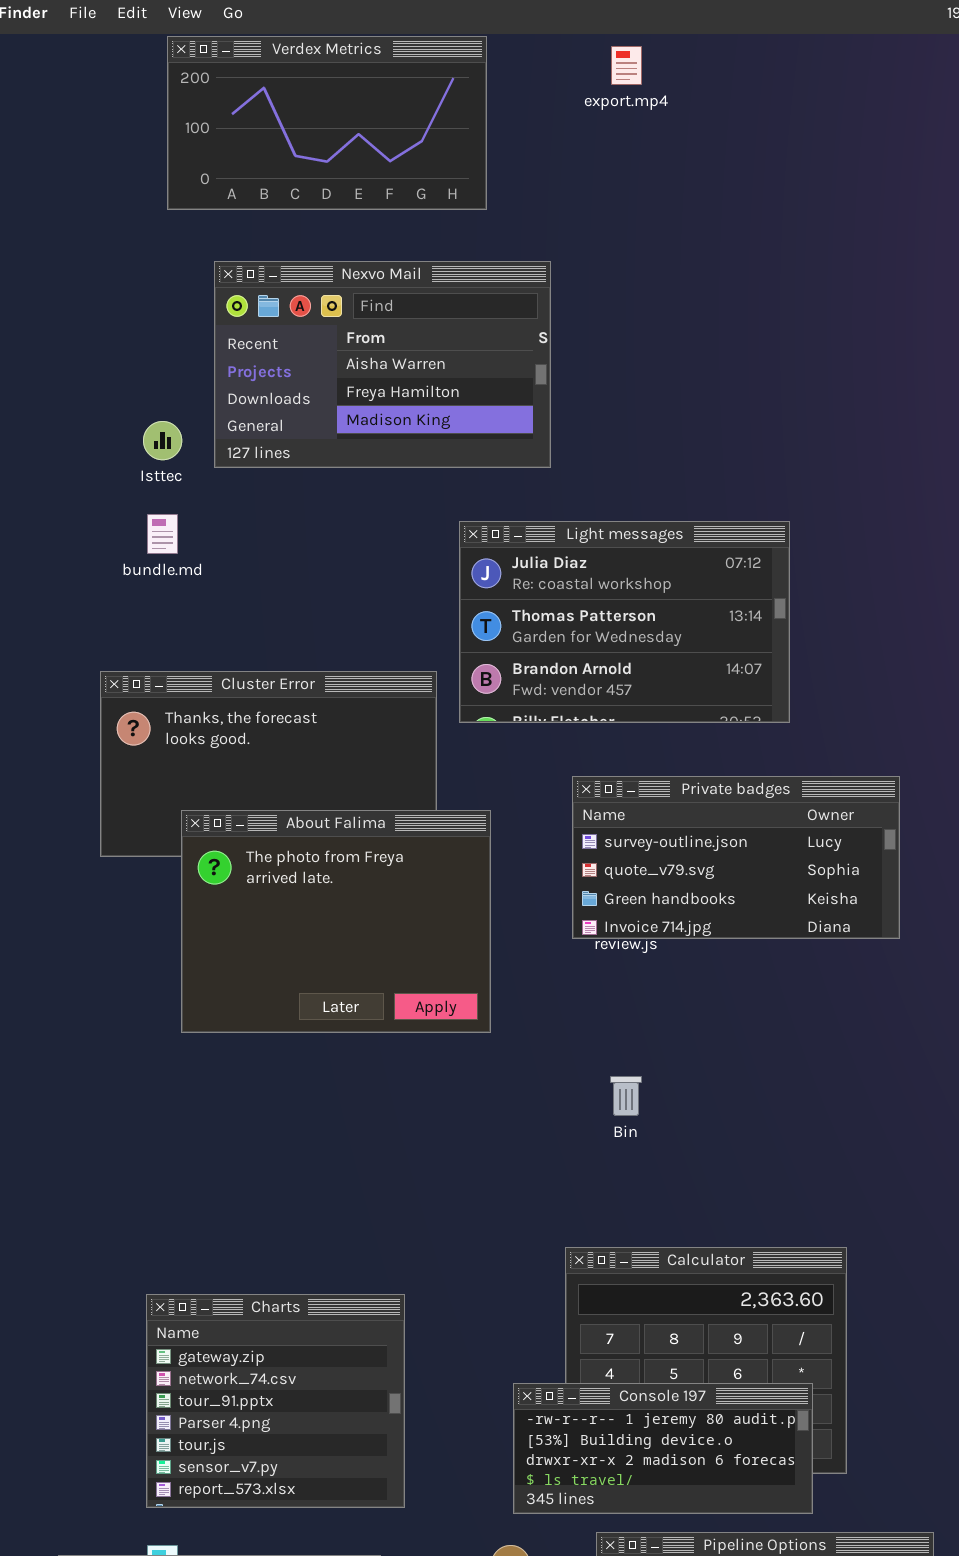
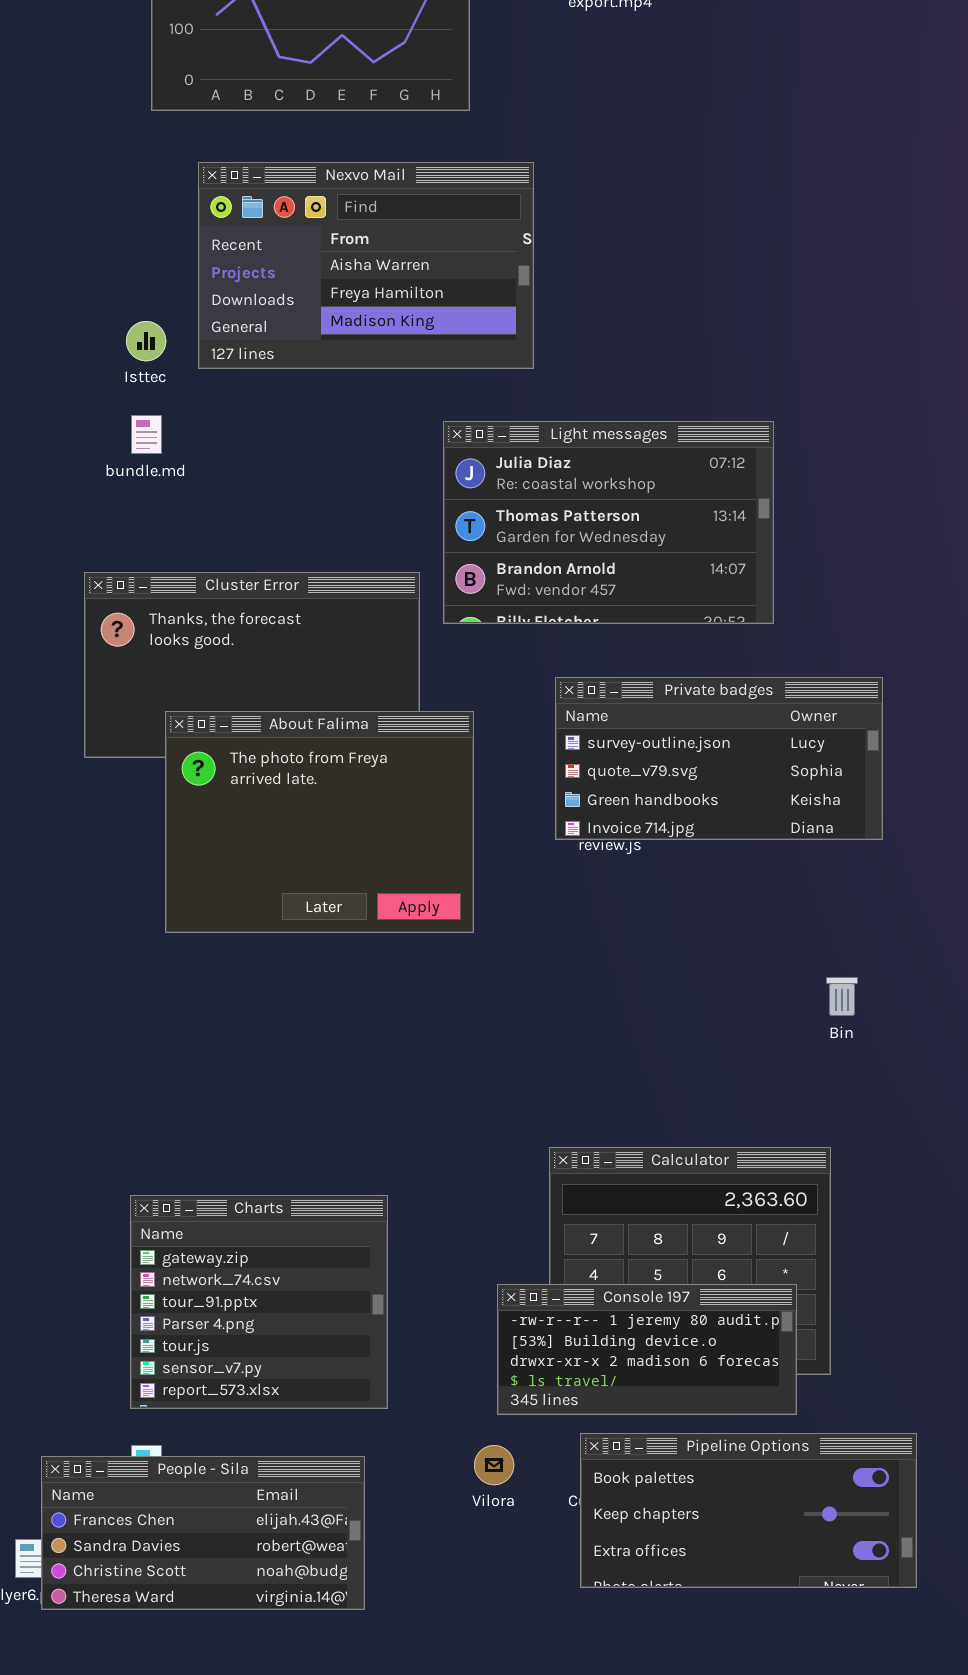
Bin: [610,1076,642,1116] -> [826,977,858,1016], moved

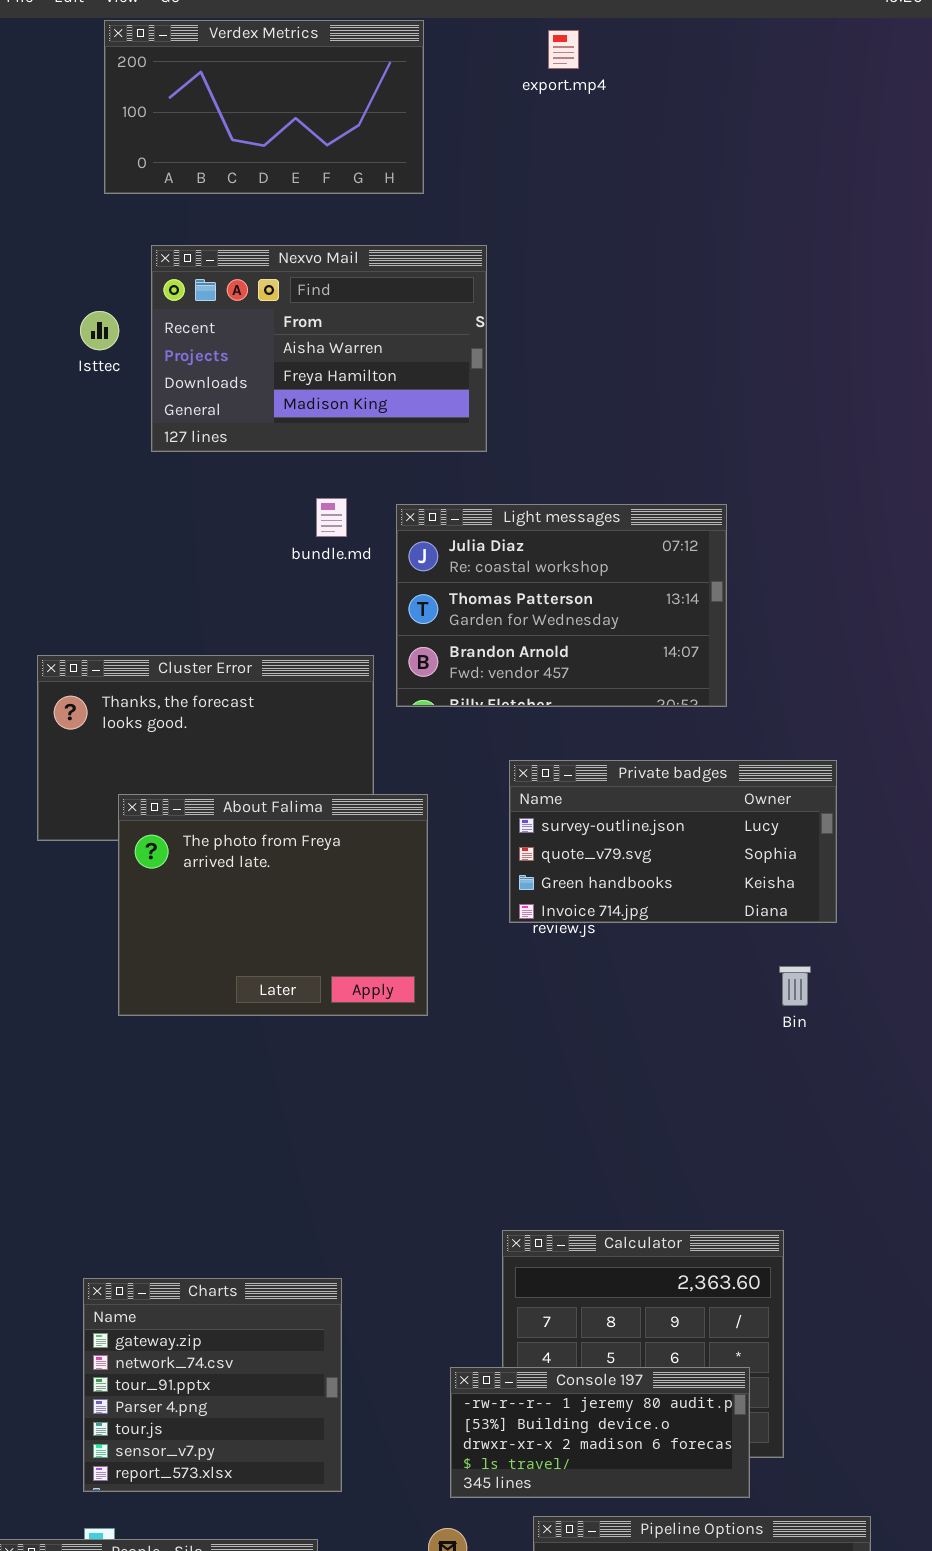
Isttec: [126,321,166,361] -> [80,311,119,350], moved
bundle.md: [131,415,162,454] -> [316,498,347,537], moved
Bin: [826,977,858,1016] -> [779,966,811,1006], moved

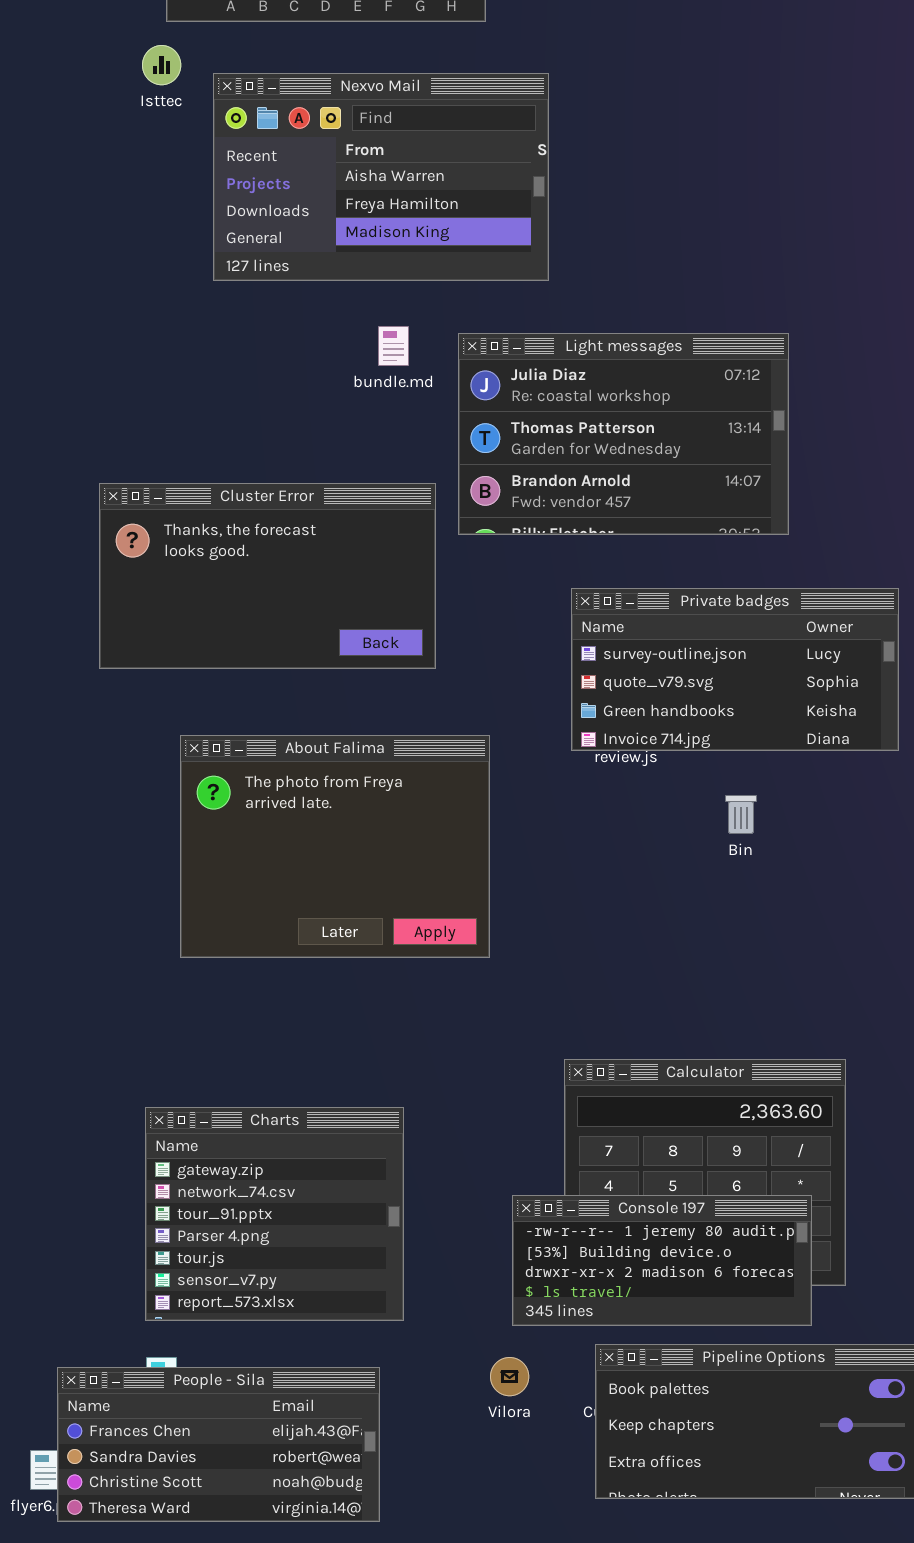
Isttec: [80,311,119,350] -> [142,45,181,85], moved
About Falima: [118,794,428,1016] -> [180,735,490,958], moved
Bin: [779,966,811,1006] -> [725,795,757,834], moved

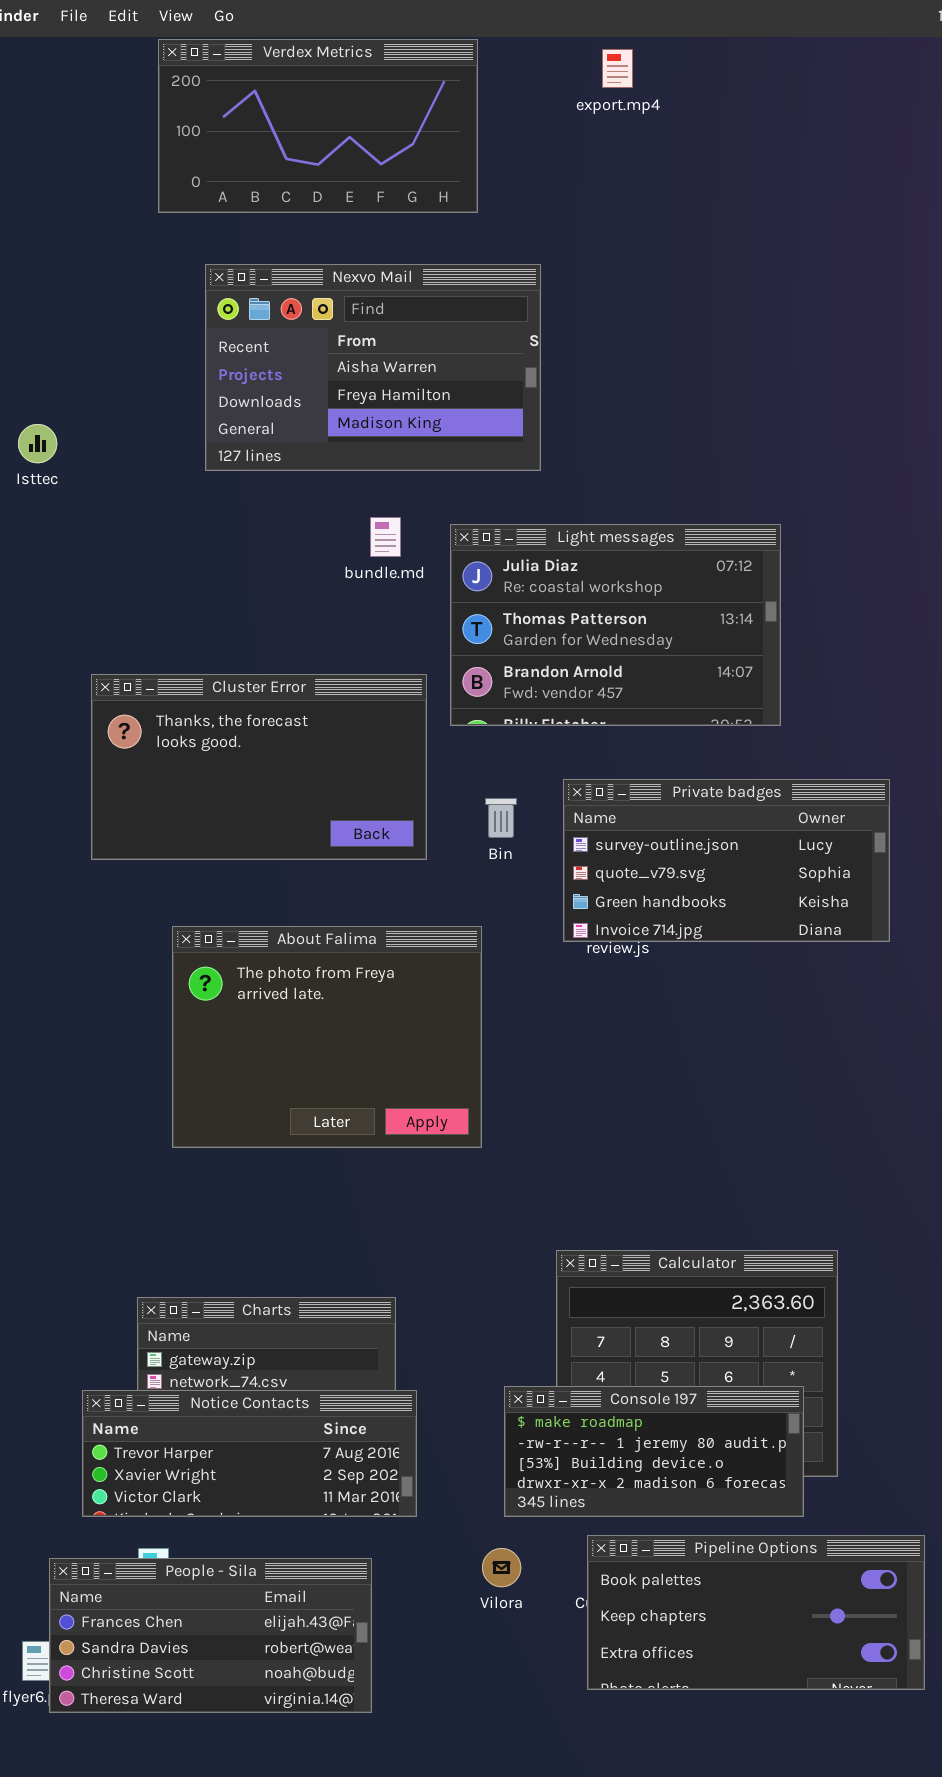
Isttec: [142,45,181,85] -> [18,424,57,463], moved
Bin: [725,795,757,834] -> [485,798,517,838], moved
Console 197: [512,1195,812,1326] -> [504,1386,804,1517], scrolled up 1 row
Notice Contacts: none -> [82,1390,417,1517], opened

